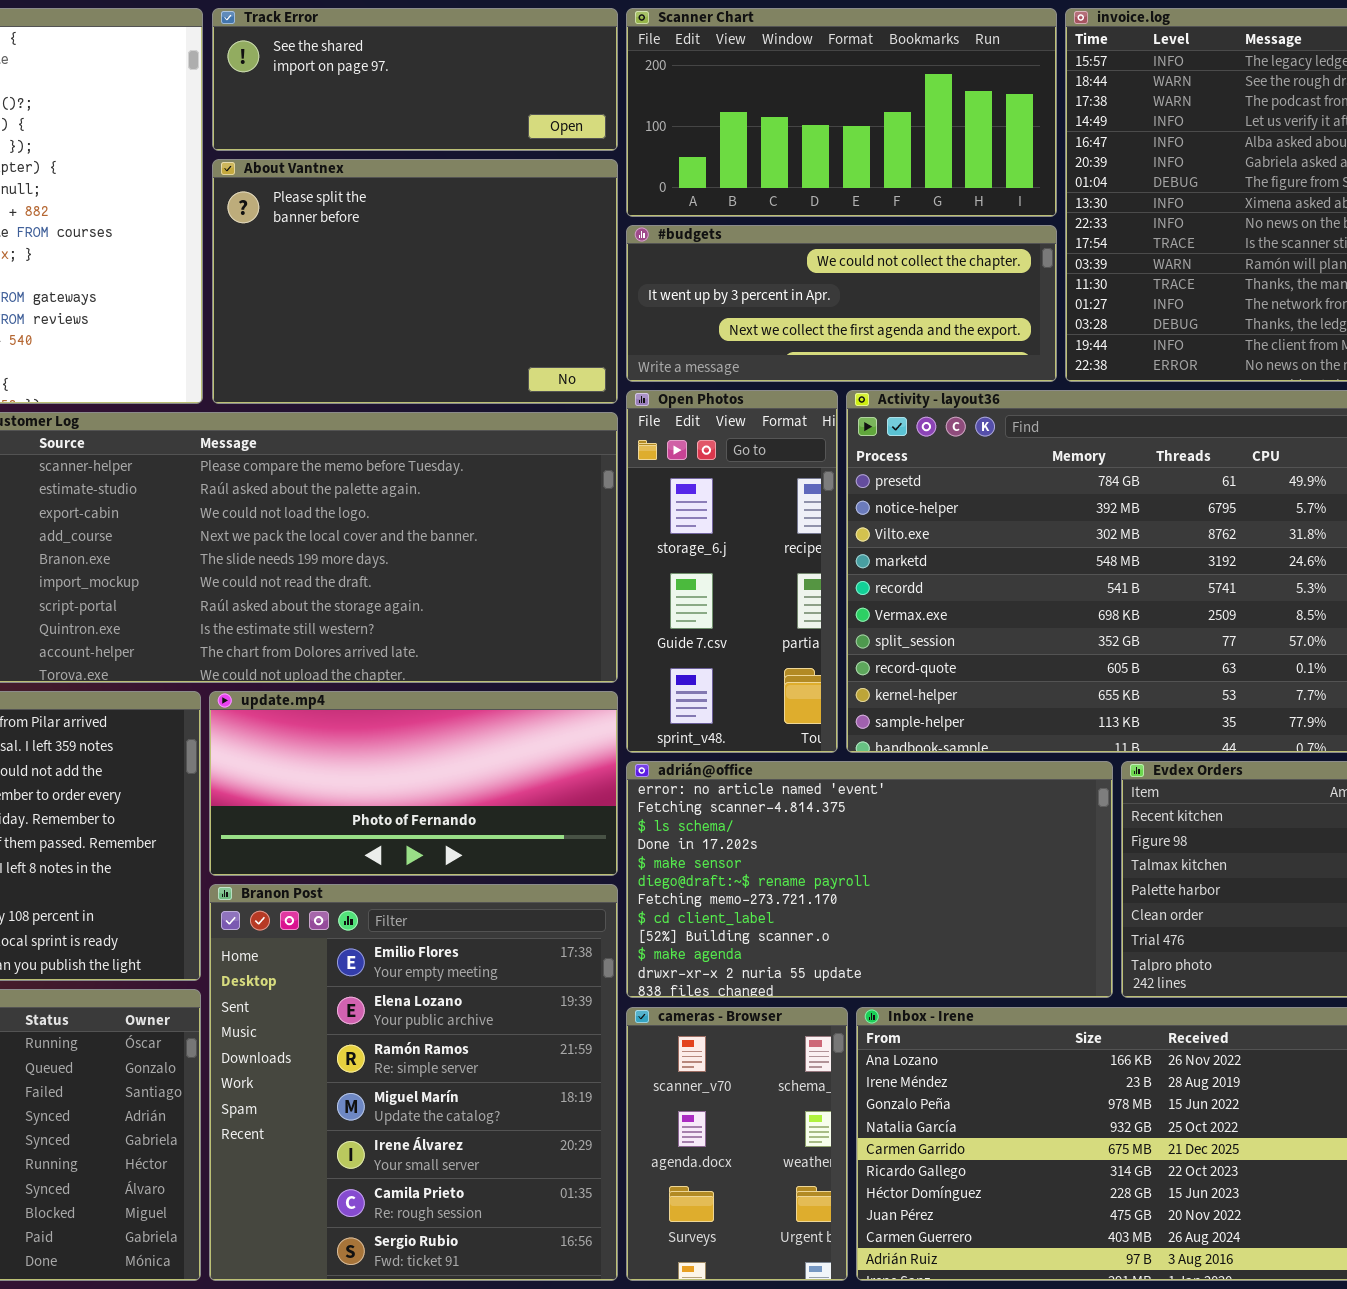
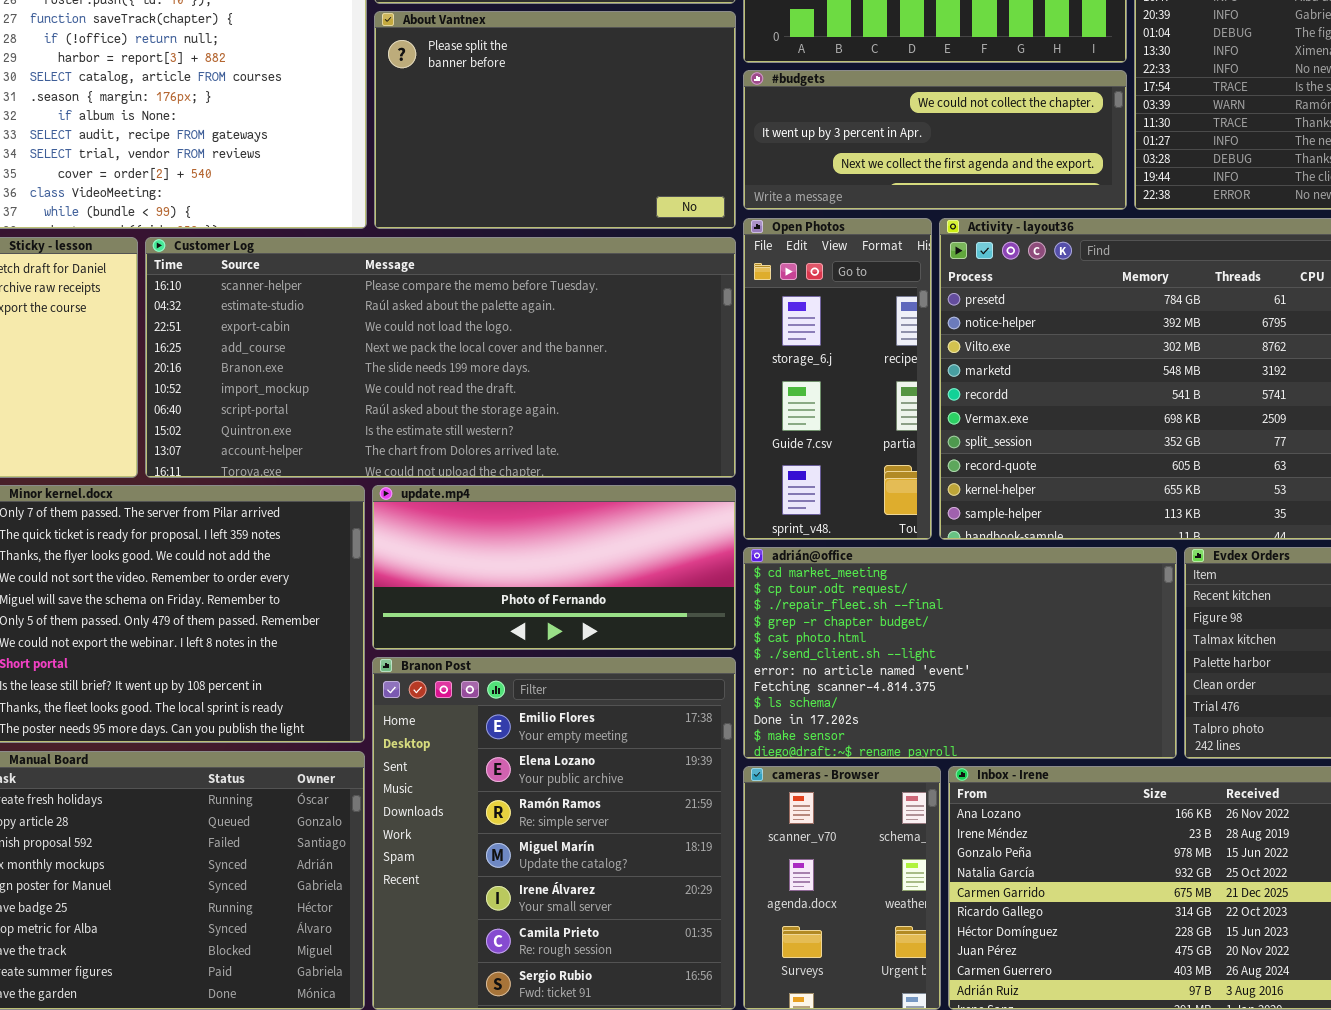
adrián@office: [626,761,1113,998] -> [743,547,1177,759], scrolled up 6 rows

